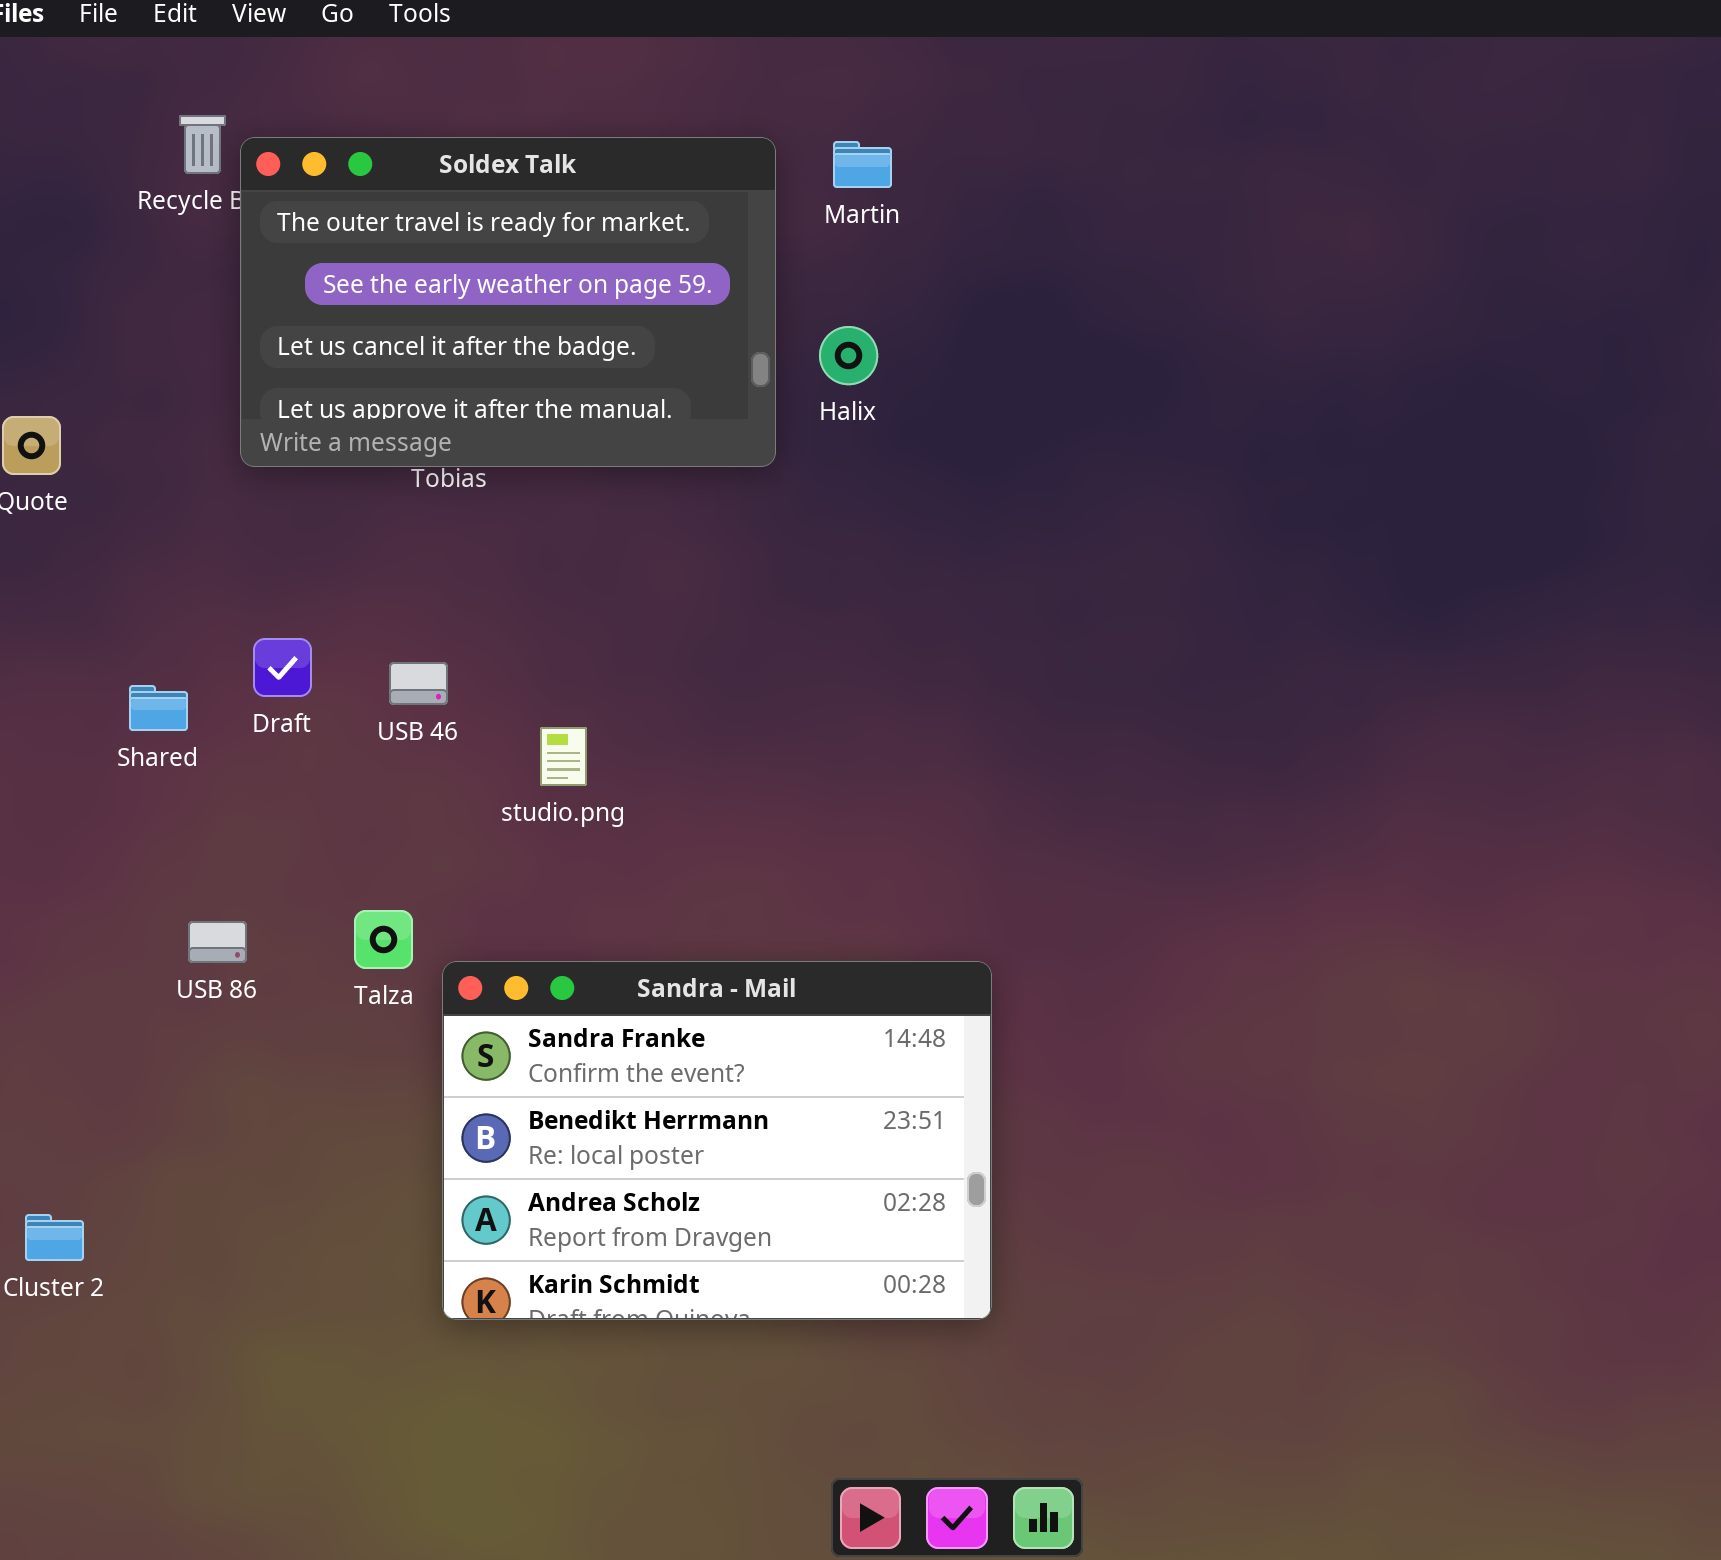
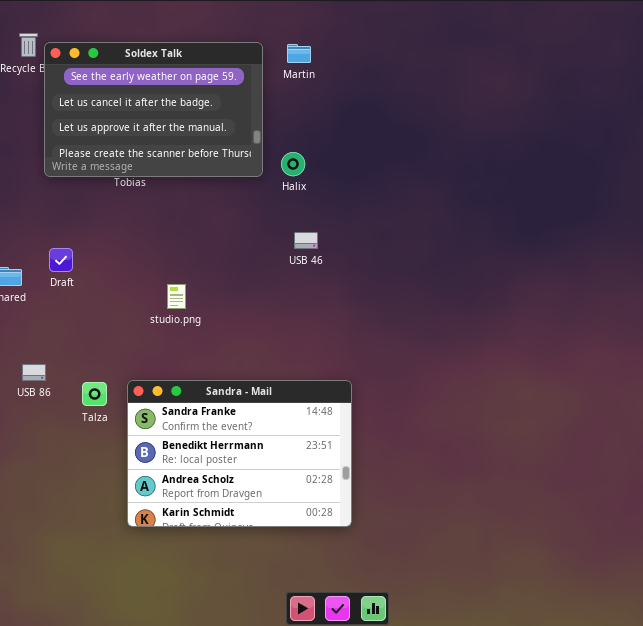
Soldex Talk: [240,137,776,467] -> [44,42,263,177], scrolled down 1 row
Halix: [819,326,878,385] -> [281,152,305,176], moved
USB 46: [389,662,448,705] -> [294,232,318,249], moved
Talza: [354,910,413,969] -> [82,382,107,406], moved

